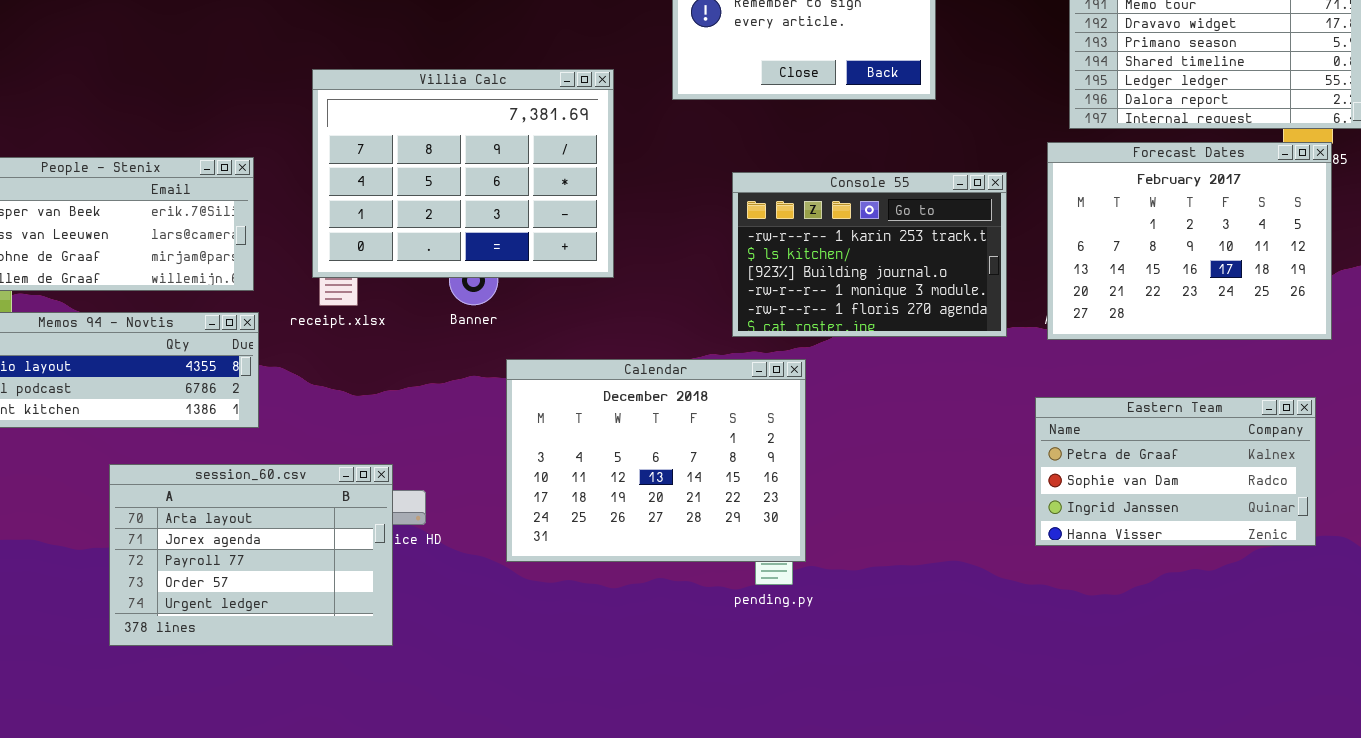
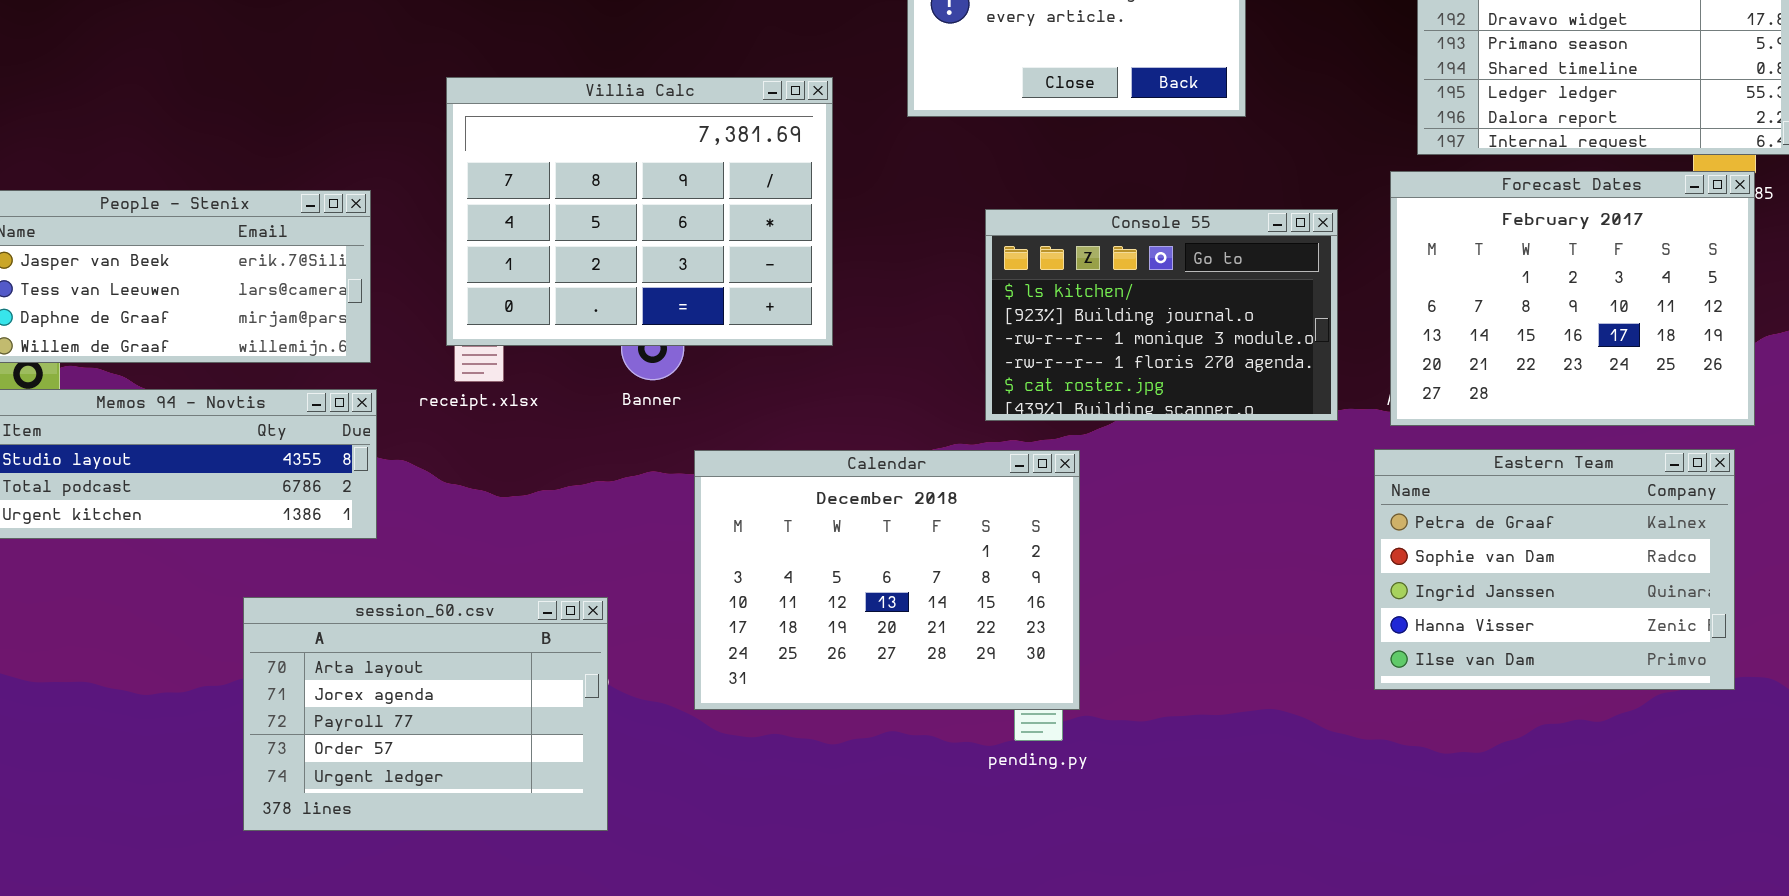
Console 55: [732,172,1007,337] -> [985,209,1338,421], scrolled down 1 row
Eastern Team: [1035,397,1316,546] -> [1374,449,1735,690], resized
session_60.csv: [109,464,393,646] -> [243,597,608,831], moved

